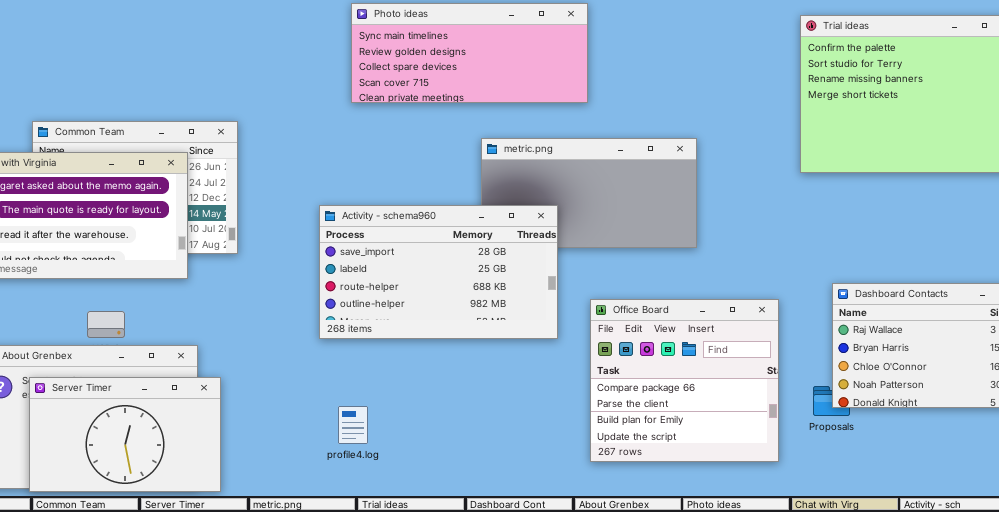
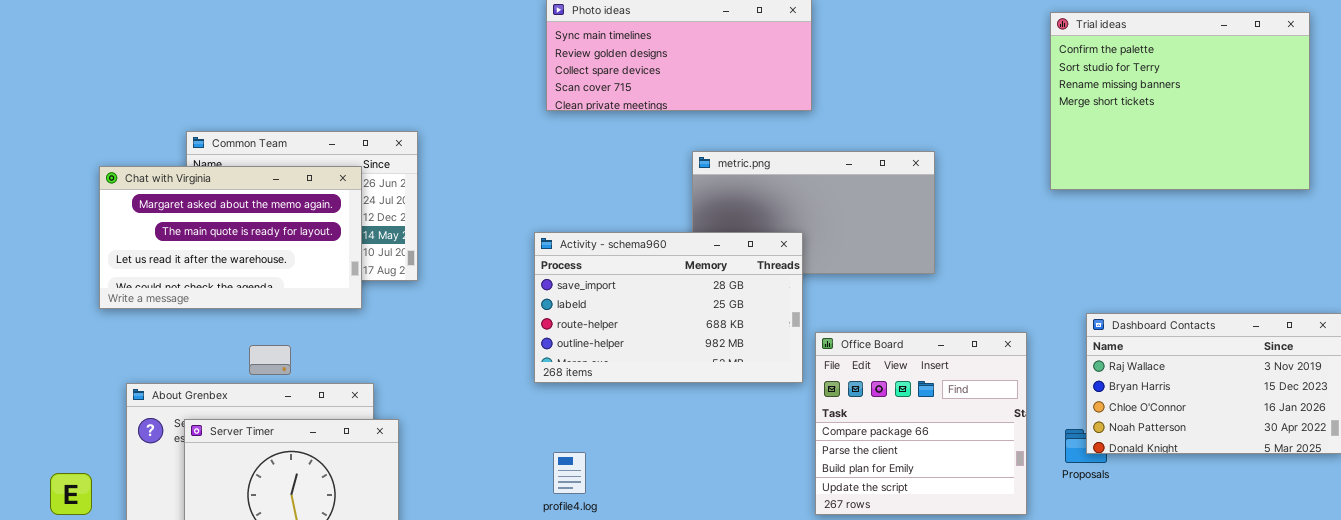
Activity - schema960: [319,205,558,339] -> [534,232,803,383], moved
profile4.log: [338,406,368,444] -> [553,452,586,494], moved

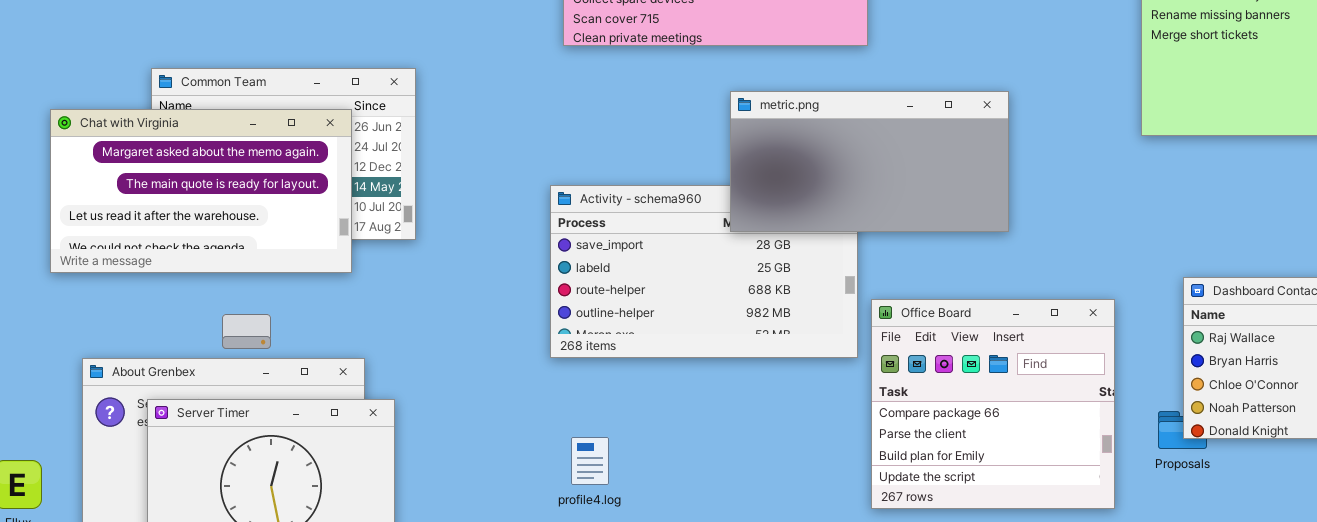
metric.png: [692,151,935,274] -> [730,91,1009,232], raised

